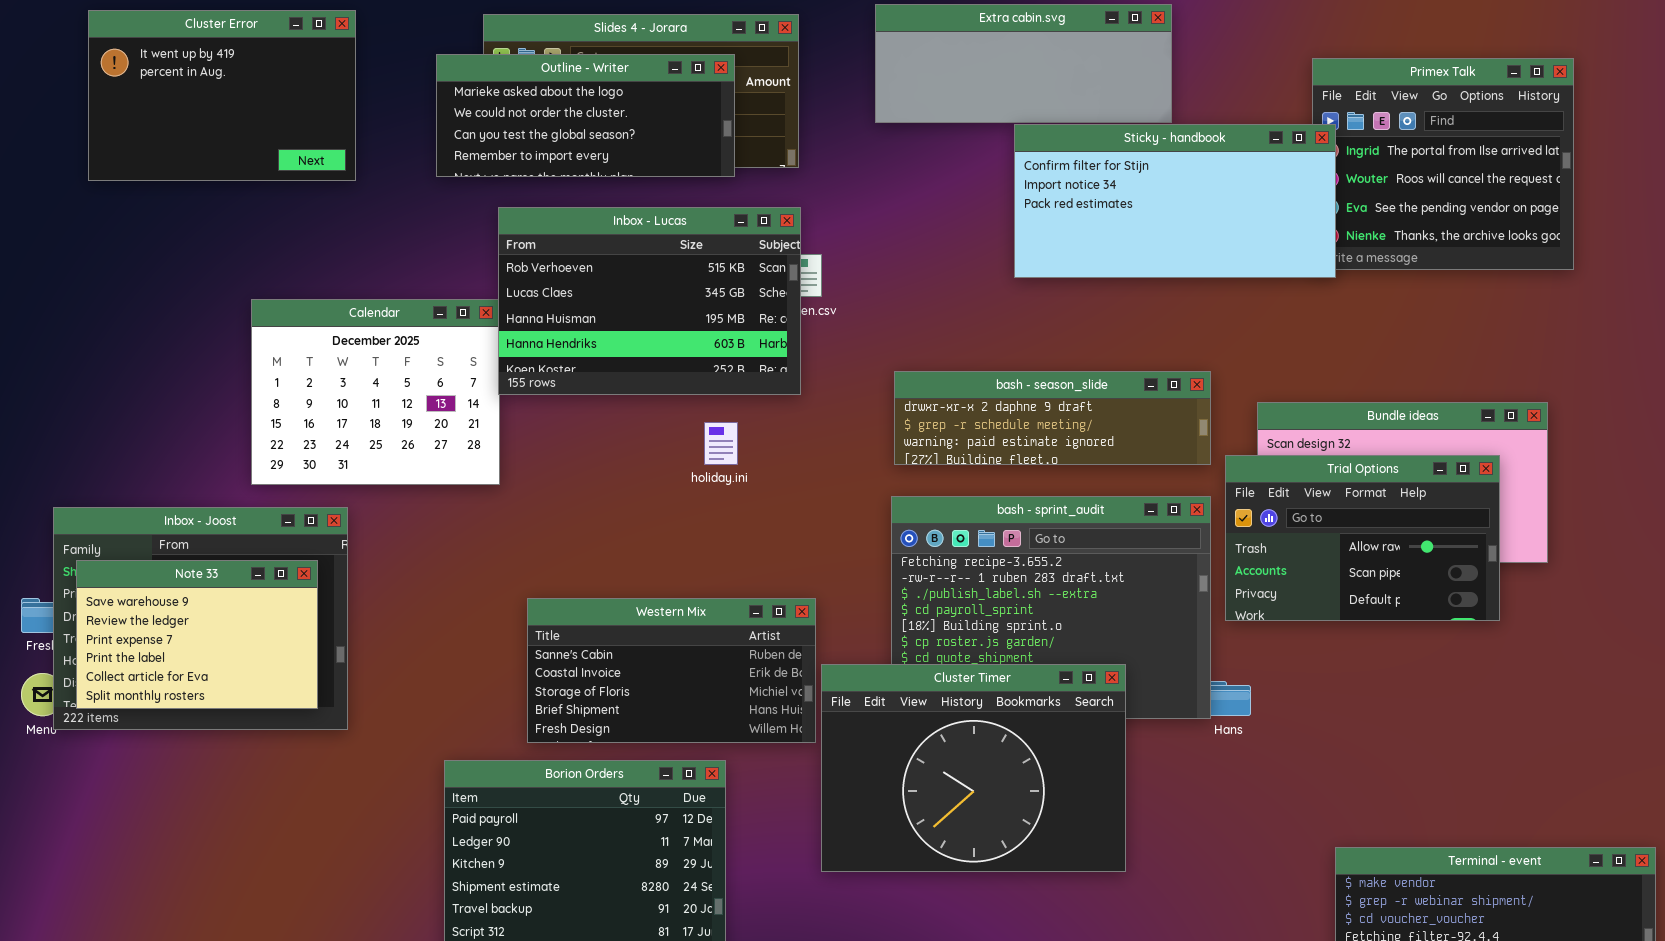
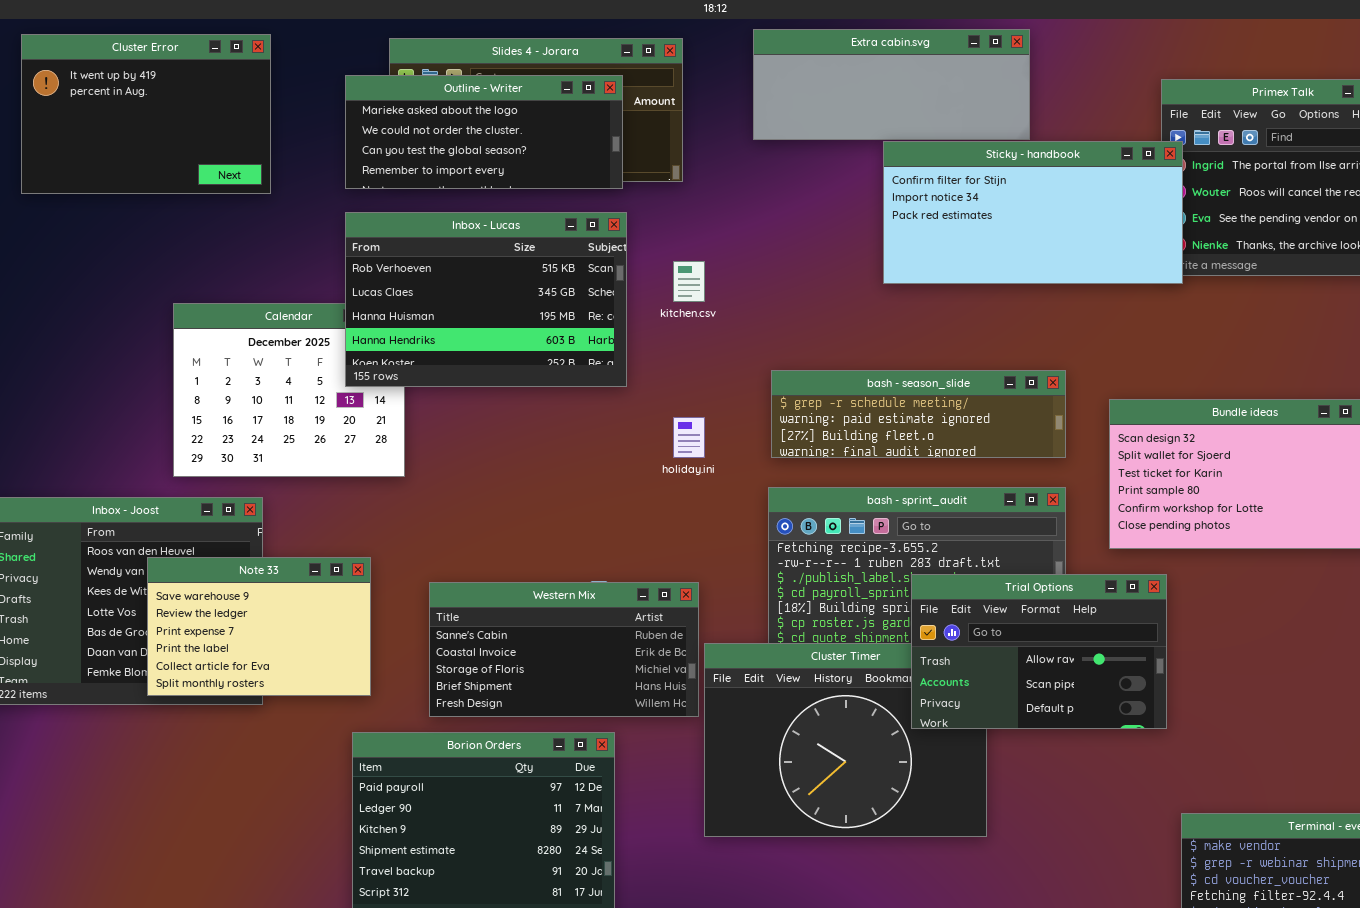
Inbox - Lucas: [498,207,801,395] -> [345,212,627,387], moved
bash - season_slide: [894,371,1211,465] -> [771,370,1066,458], scrolled down 1 row
holiday.ini: [704,422,738,465] -> [673,417,705,458], moved
Trial Options: [1225,455,1500,621] -> [911,574,1167,729], moved
Note 33: [76,560,318,709] -> [147,557,371,696], moved

